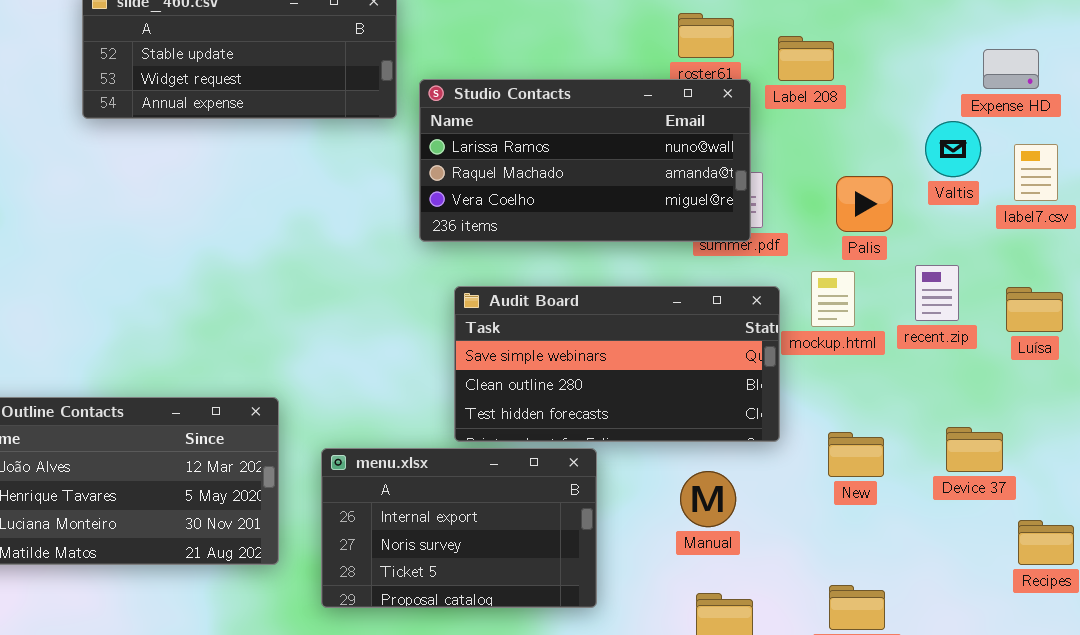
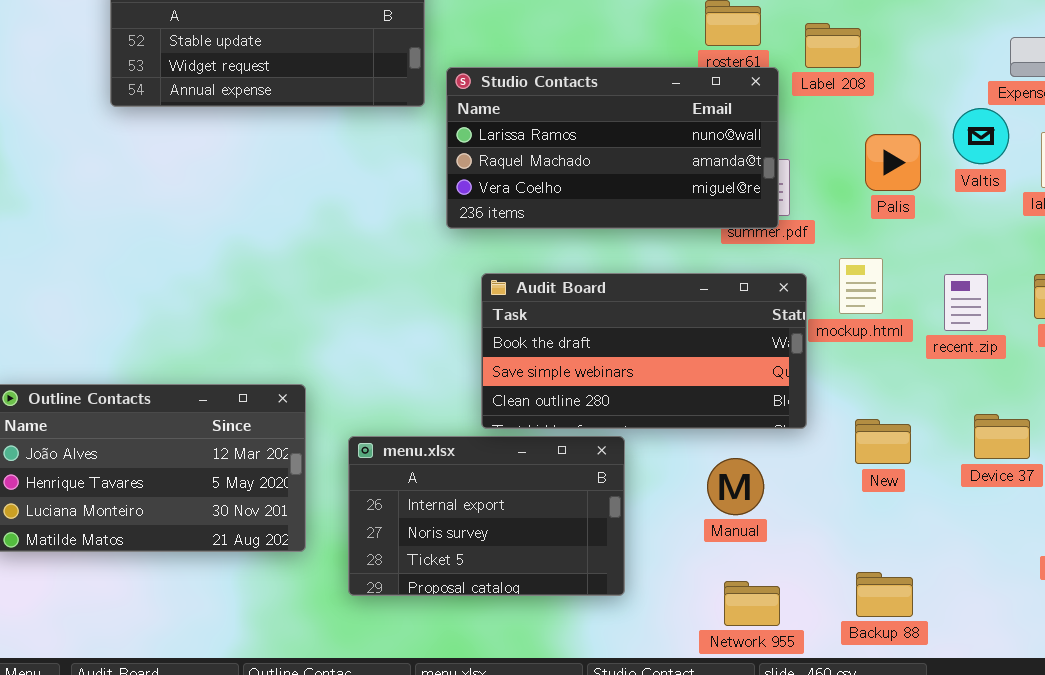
Palis: [836,176,893,232] -> [865,134,921,191], moved
recent.zip: [915,265,959,321] -> [944,274,988,331], moved
Audit Board: [454,286,780,442] -> [481,273,807,429], scrolled up 1 row

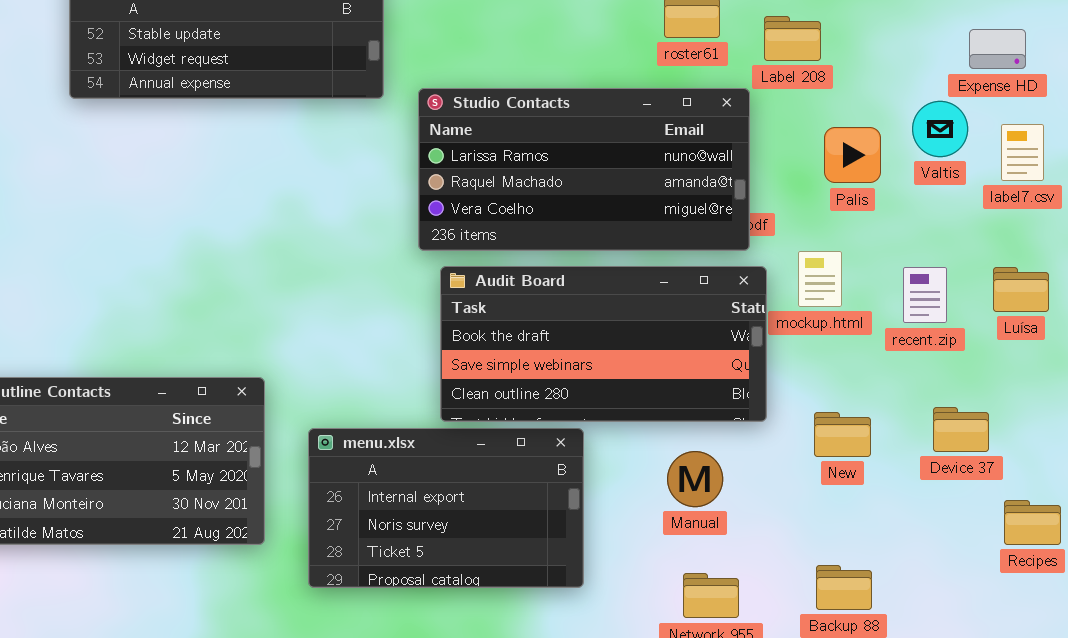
Studio Contacts: [446,67,779,229] -> [418,88,750,251], moved

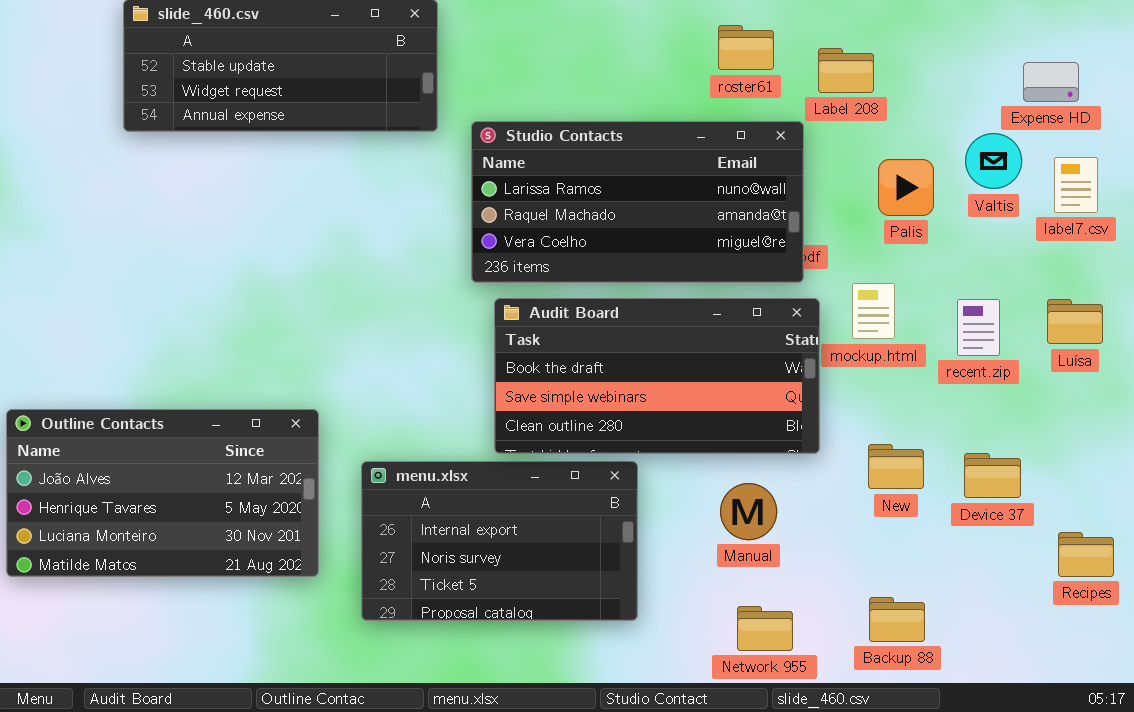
Device 37: [933,407,989,452] -> [964,453,1021,498], moved

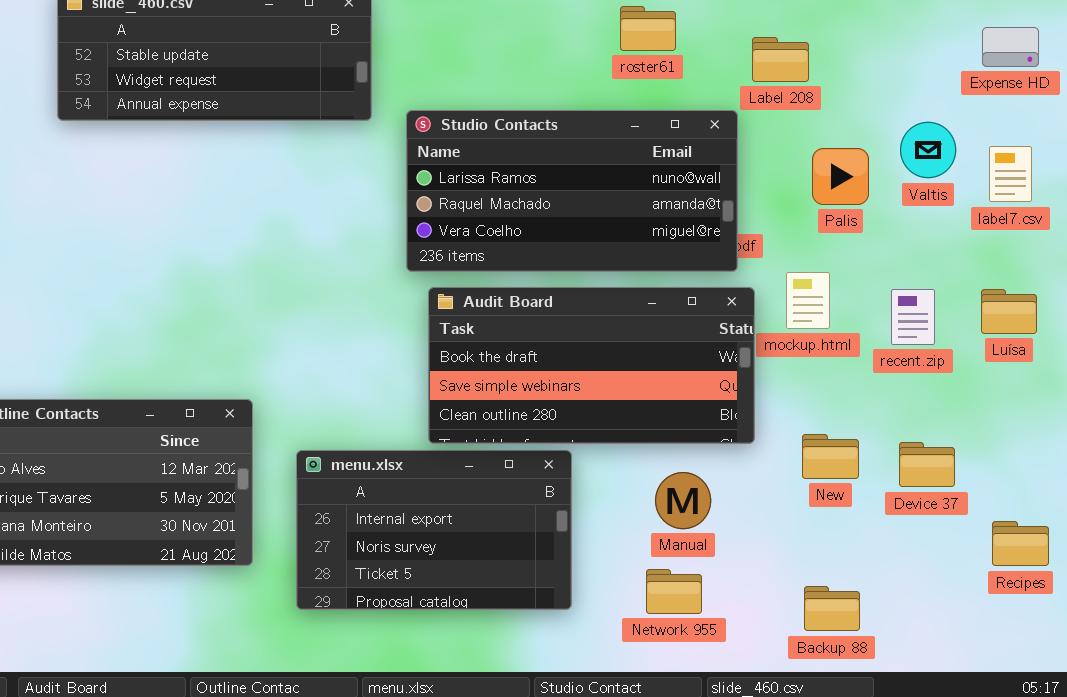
roster61: [718,25,774,70] -> [620,6,676,51], moved
Expense HD: [1023,62,1079,102] -> [982,27,1039,67], moved
Network 955: [737,606,793,651] -> [646,569,702,614], moved

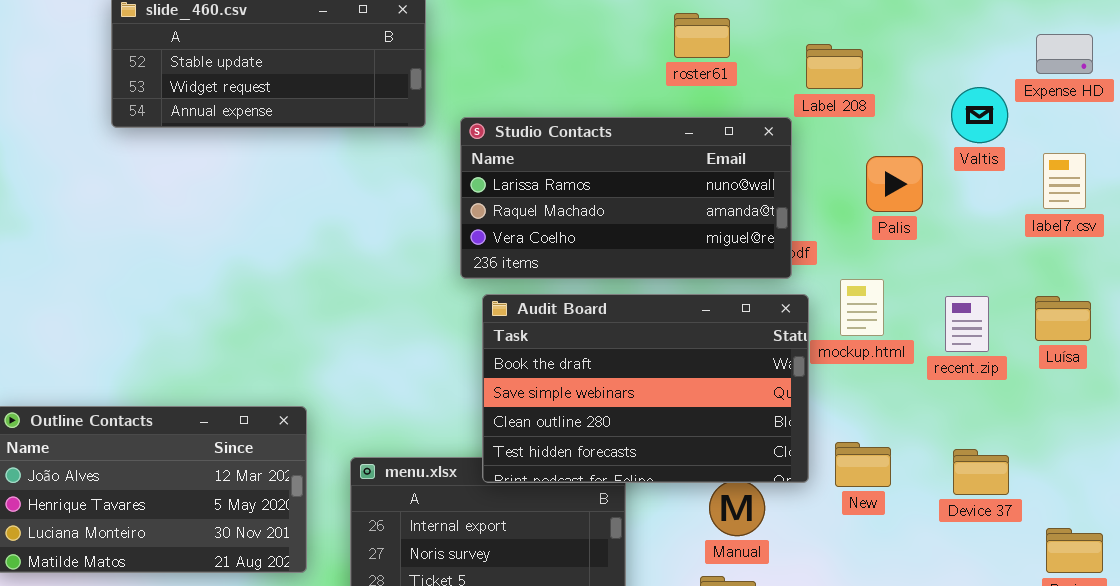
Valtis: [900,122,956,178] -> [951,87,1008,143], moved
Audit Board: [428,287,755,444] -> [482,294,809,483], resized
New: [802,434,859,479] -> [835,442,891,487], moved

